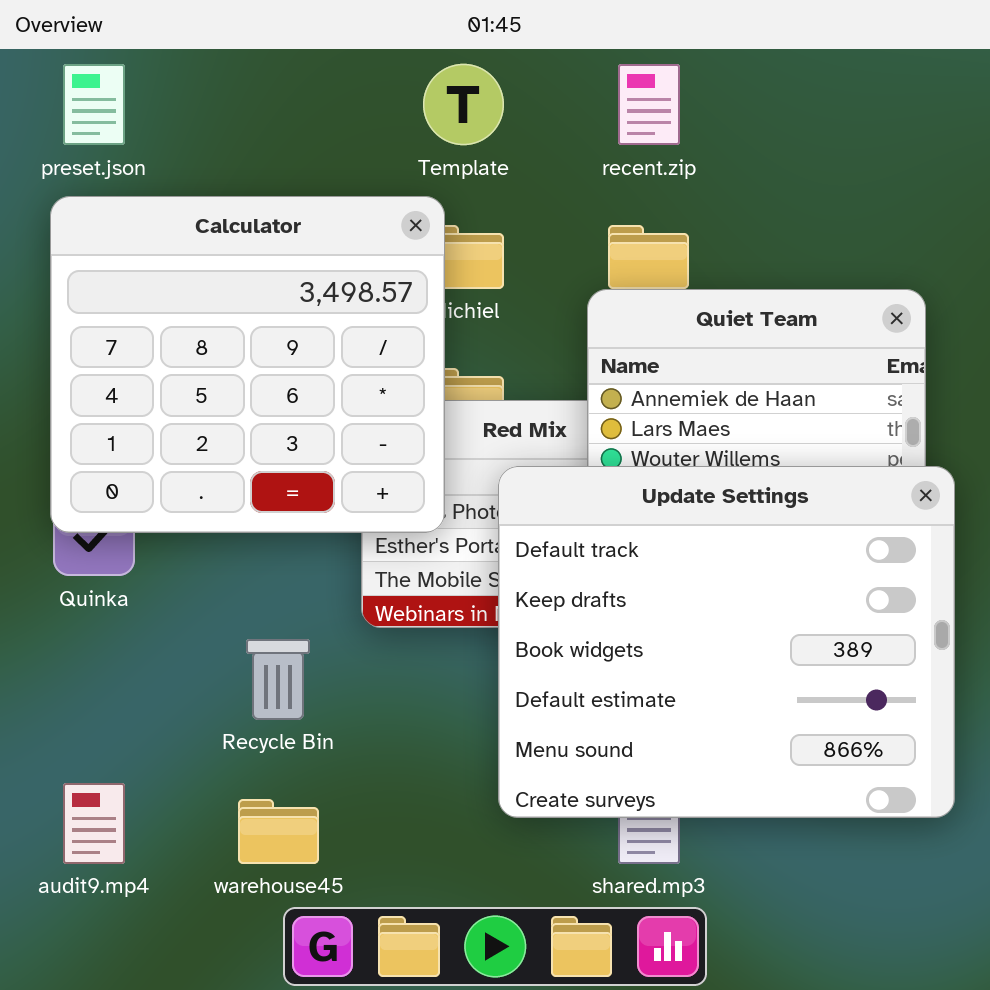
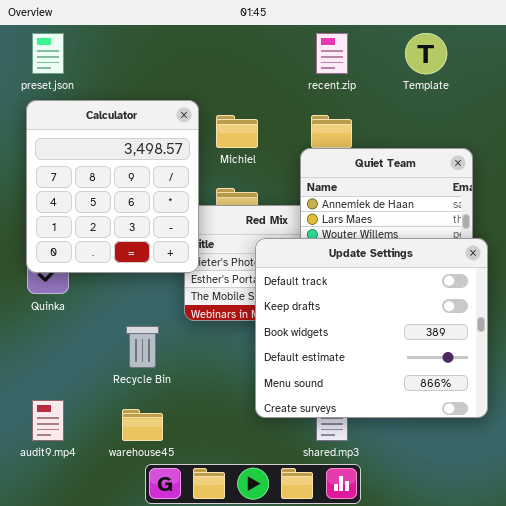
Template: [423,64,504,145] -> [405,33,447,74], moved
Calculator: [50,196,445,533] -> [26,100,199,273], resized

